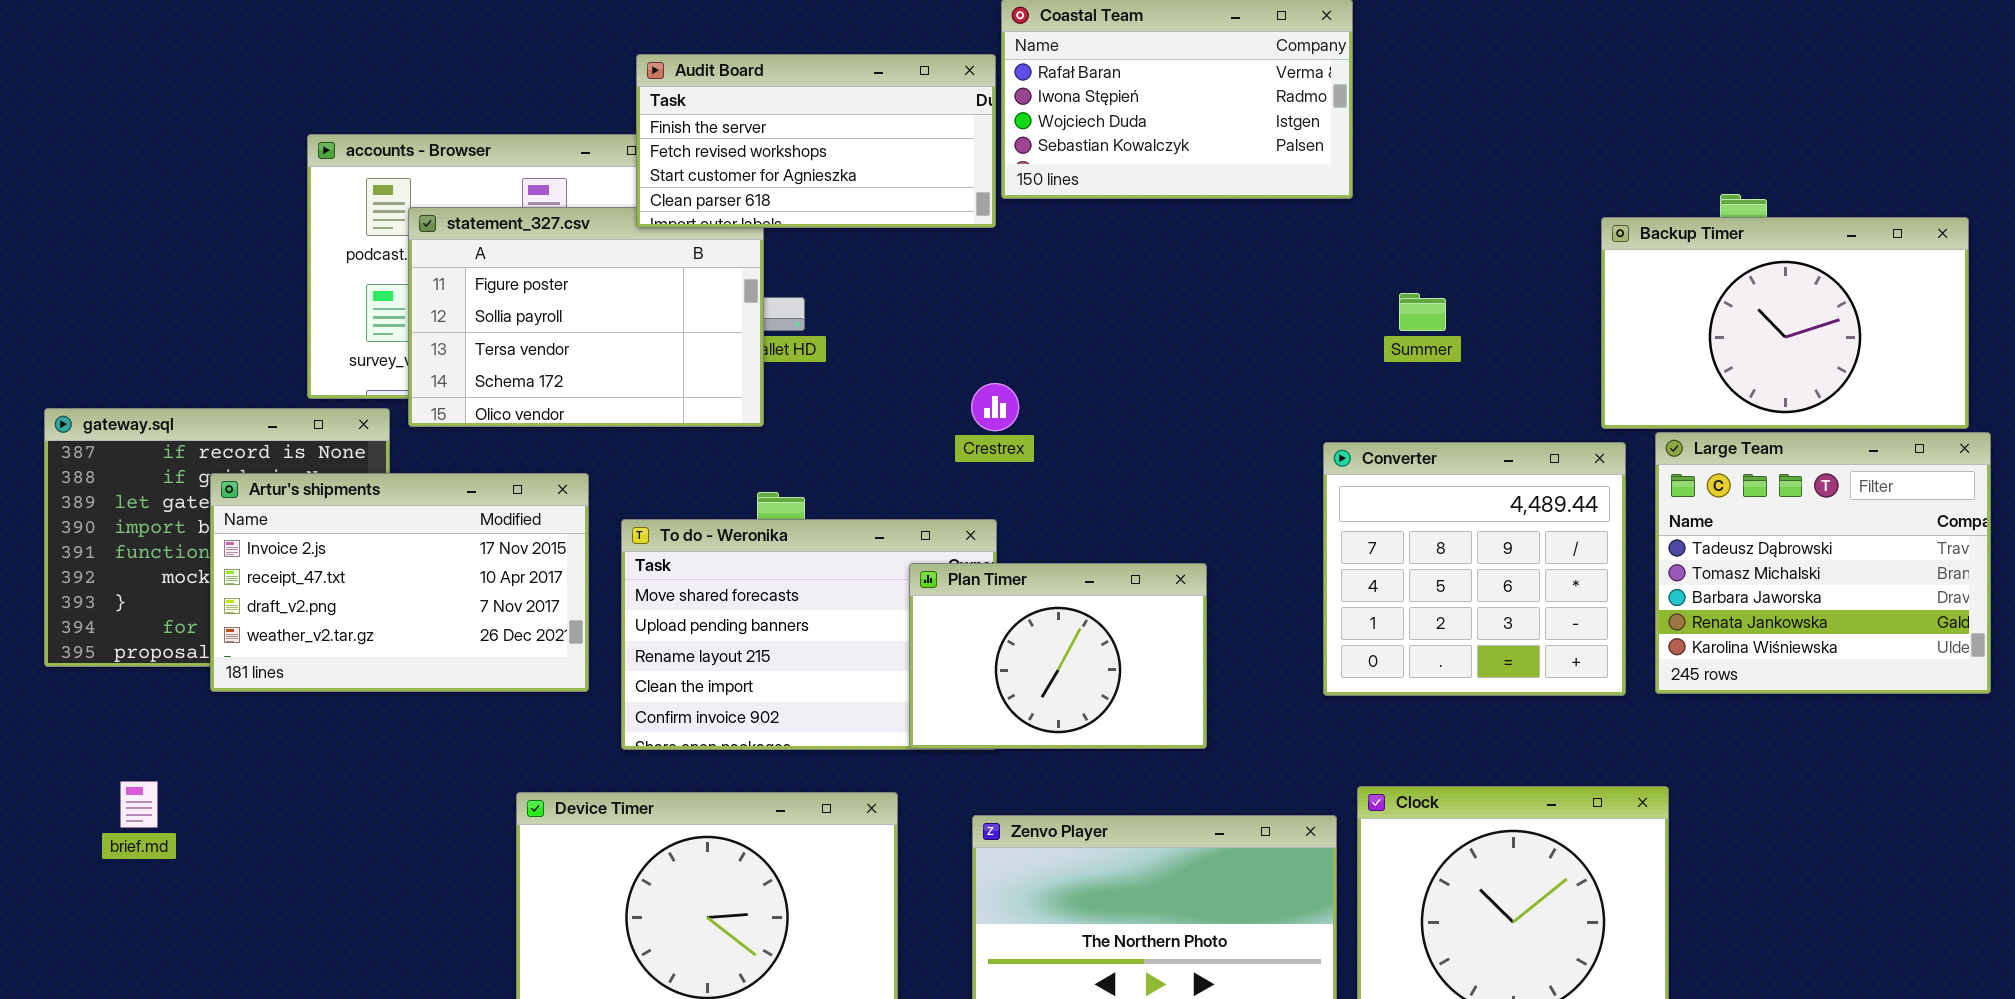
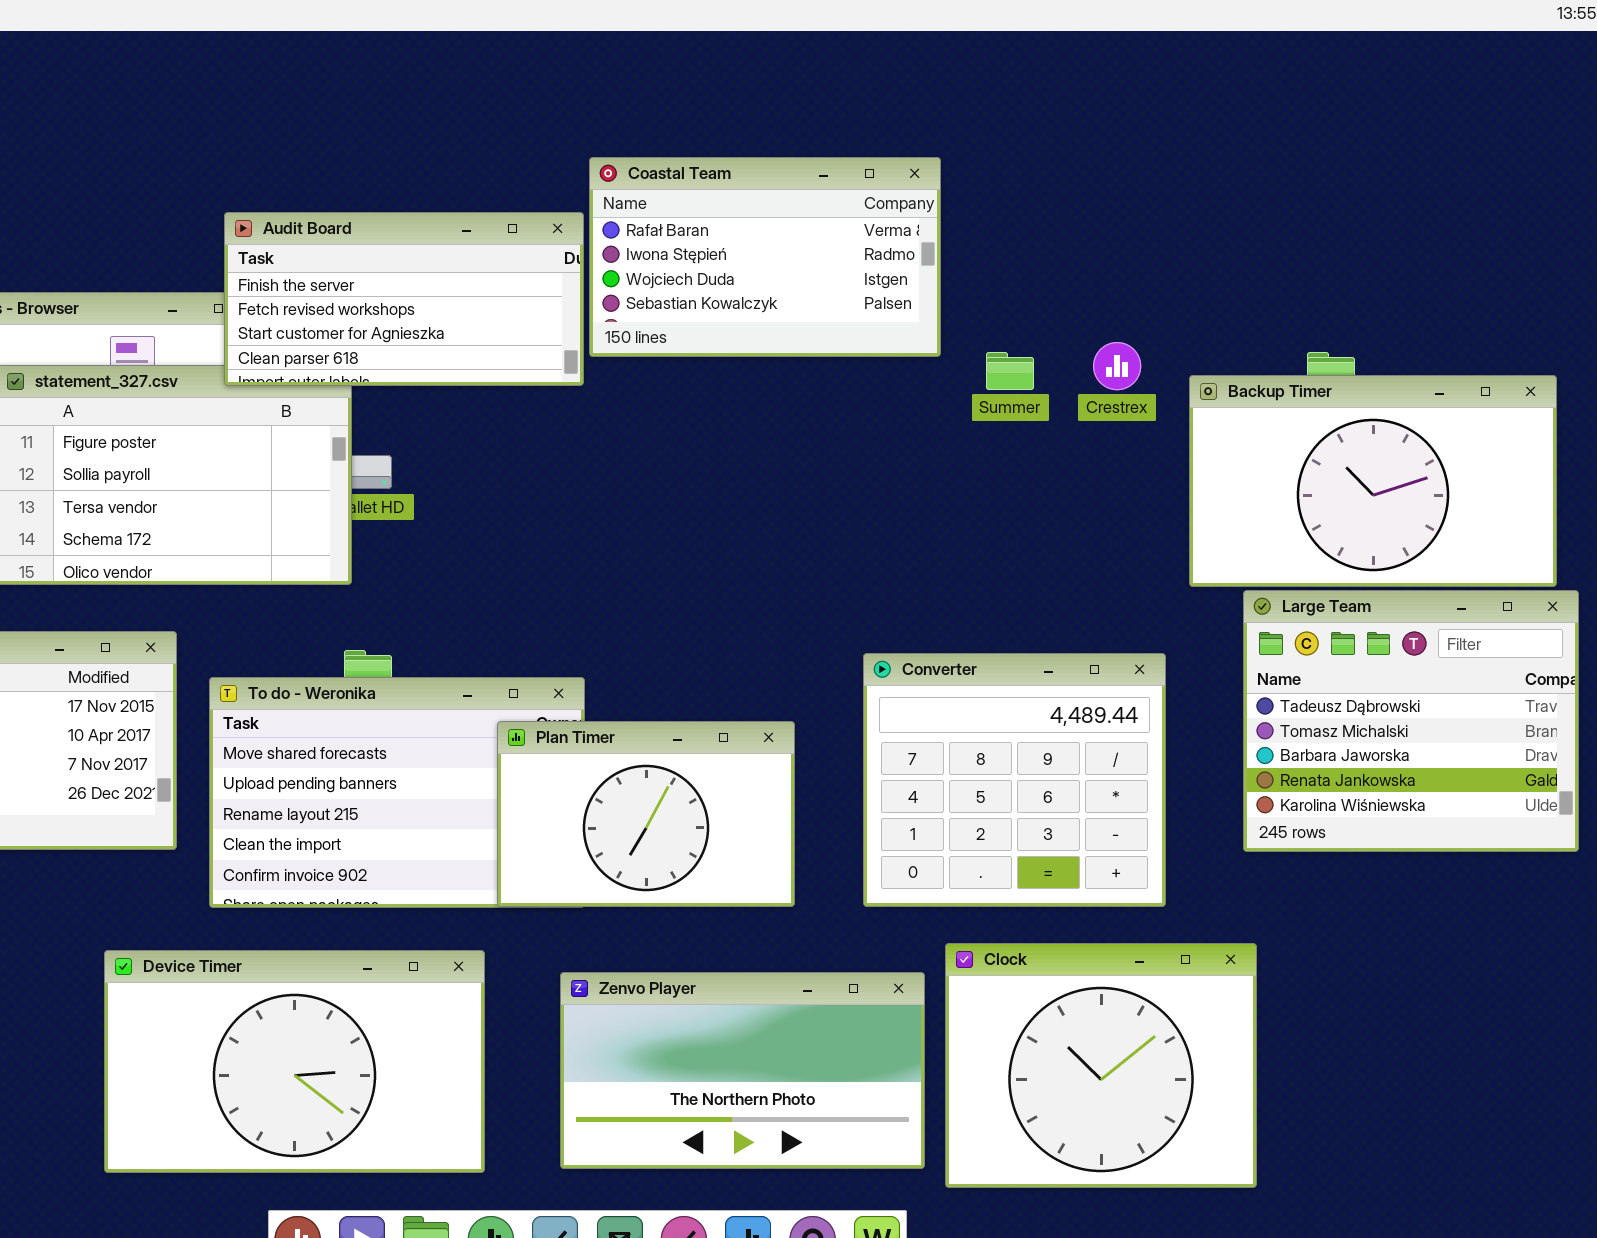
Summer: [1399,293,1446,331] -> [986,352,1034,390], moved
Crestrex: [971,383,1019,431] -> [1093,342,1141,390], moved
Converter: [1323,442,1626,696] -> [863,653,1166,907], moved

